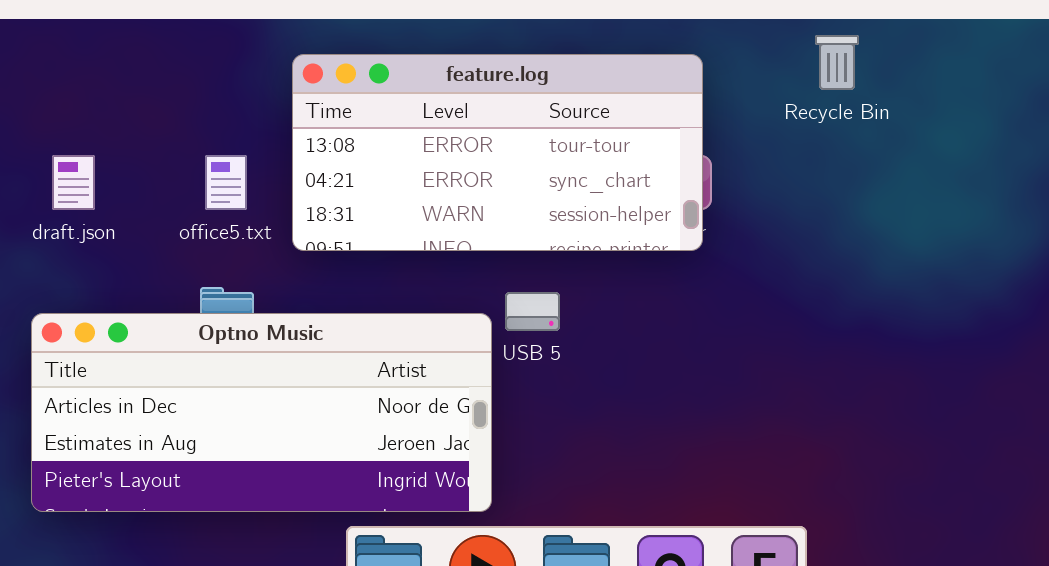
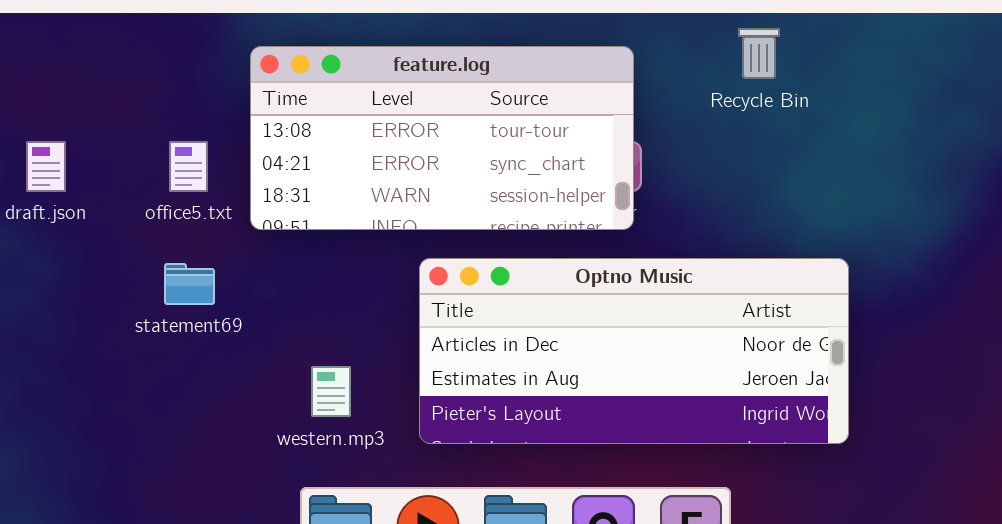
Optno Music: [31,313,492,512] -> [419,258,849,444], moved

